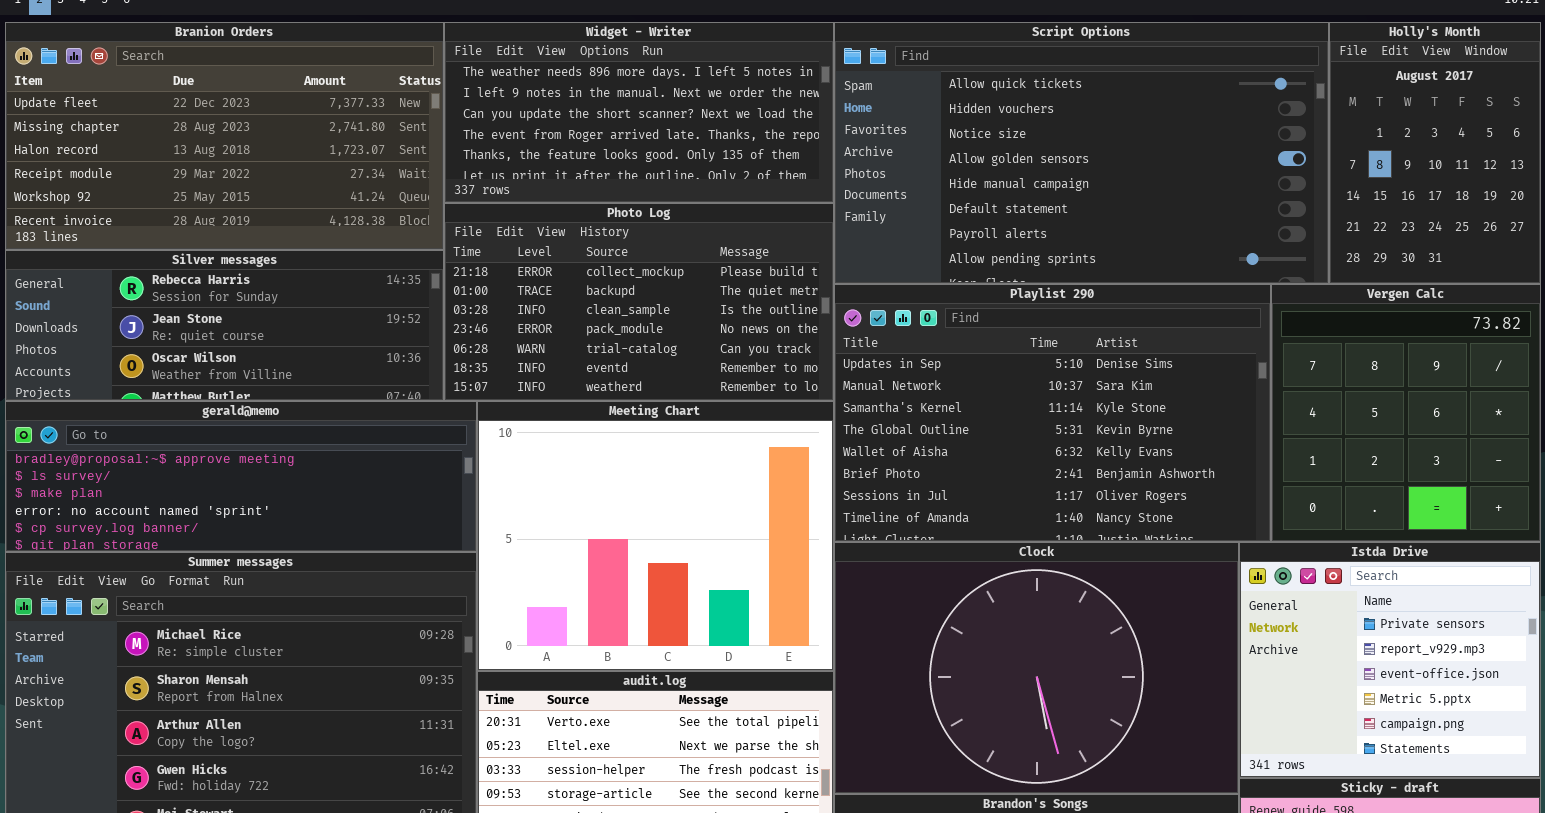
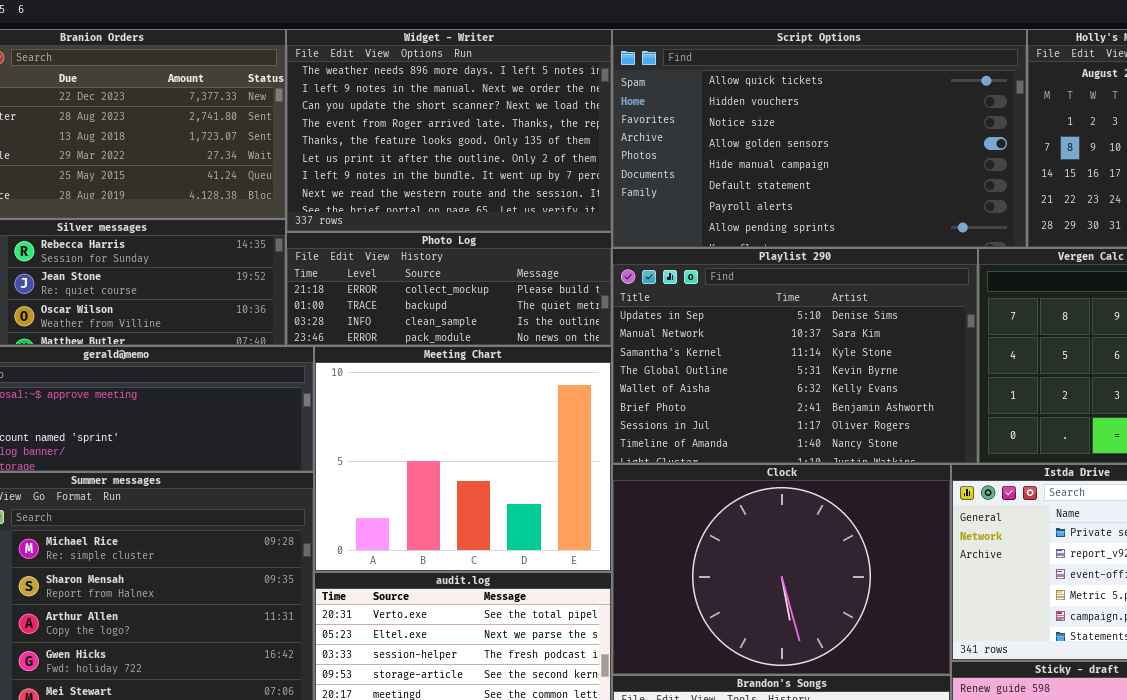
Widget - Writer: [444,22,834,203] -> [286,29,612,232], resized
Photo Log: [444,203,834,401] -> [286,232,612,346], resized

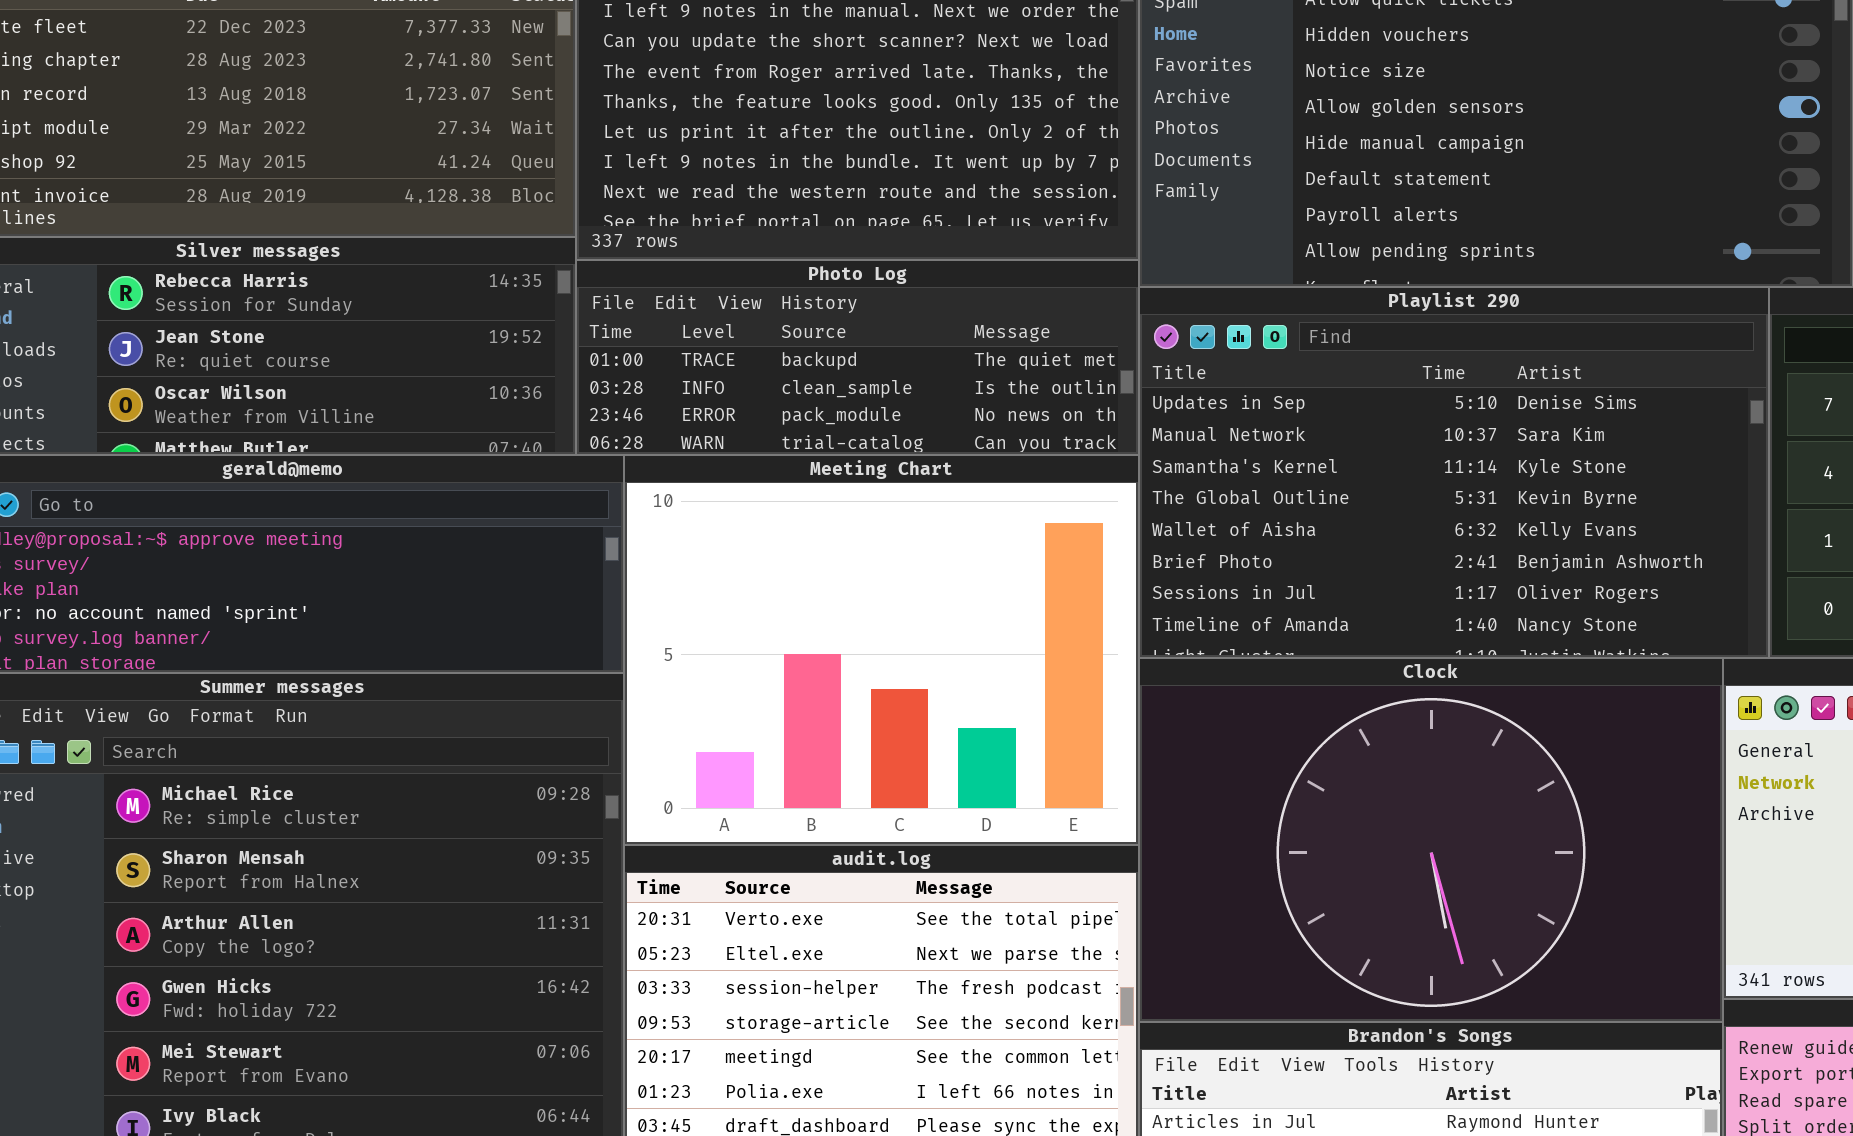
Photo Log: [286,232,612,346] -> [576,260,1139,455], scrolled down 1 row

